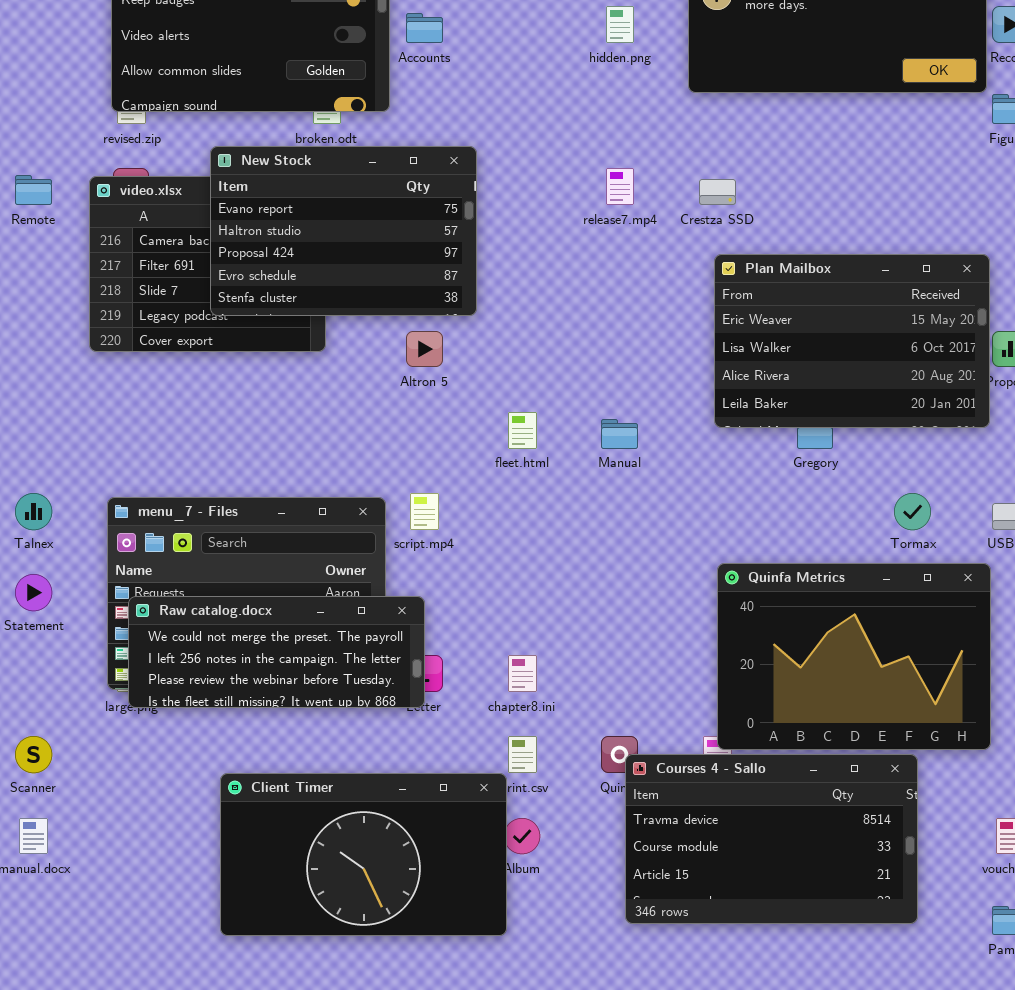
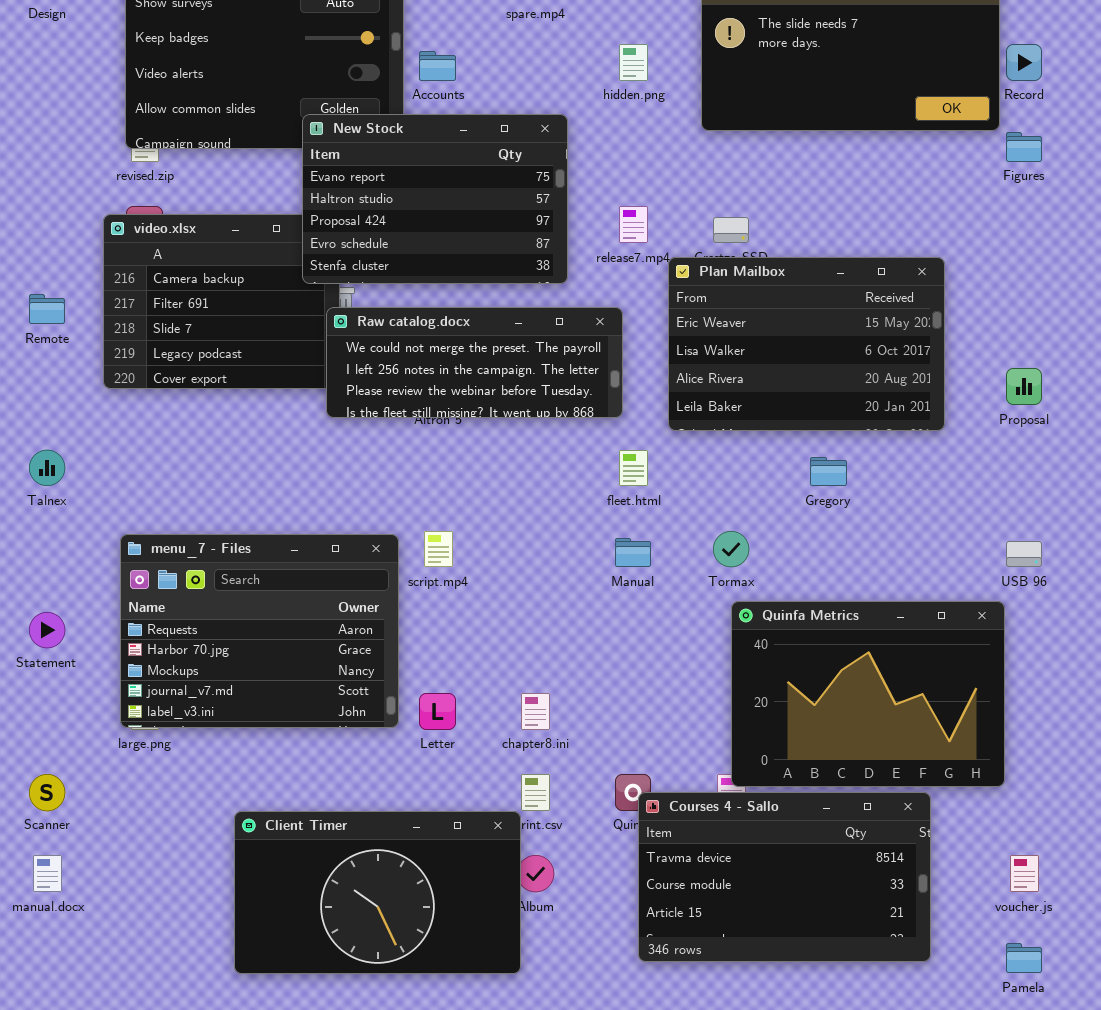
New Stock: [210,146,477,316] -> [302,114,568,284], moved
Remote: [15,175,52,205] -> [29,294,65,324], moved
Plan Mailbox: [714,254,990,428] -> [668,257,945,431], moved
fleet.html: [508,412,537,449] -> [619,450,648,486], moved
Manual: [601,419,638,449] -> [615,538,651,567], moved
Talnex: [15,493,52,530] -> [29,450,65,486], moved
Tormax: [894,493,931,530] -> [713,531,749,567], moved
Raw catalog.docx: [128,596,425,708] -> [326,307,623,418], moved

